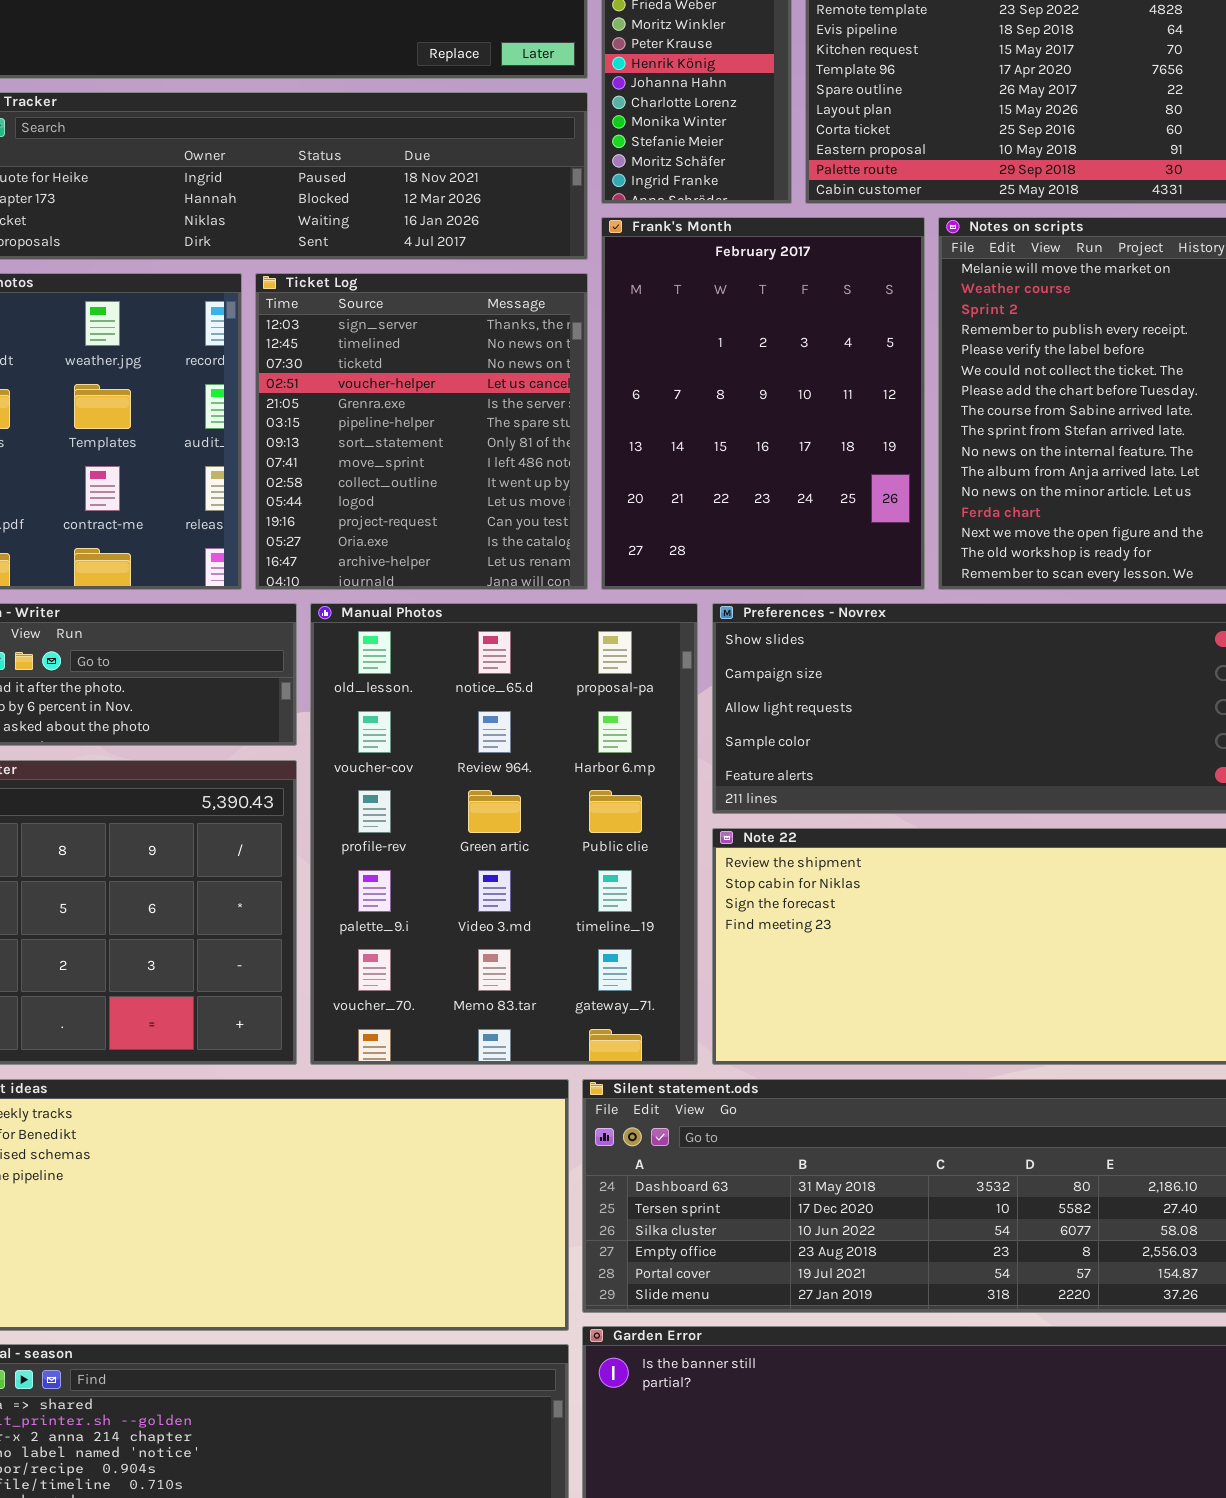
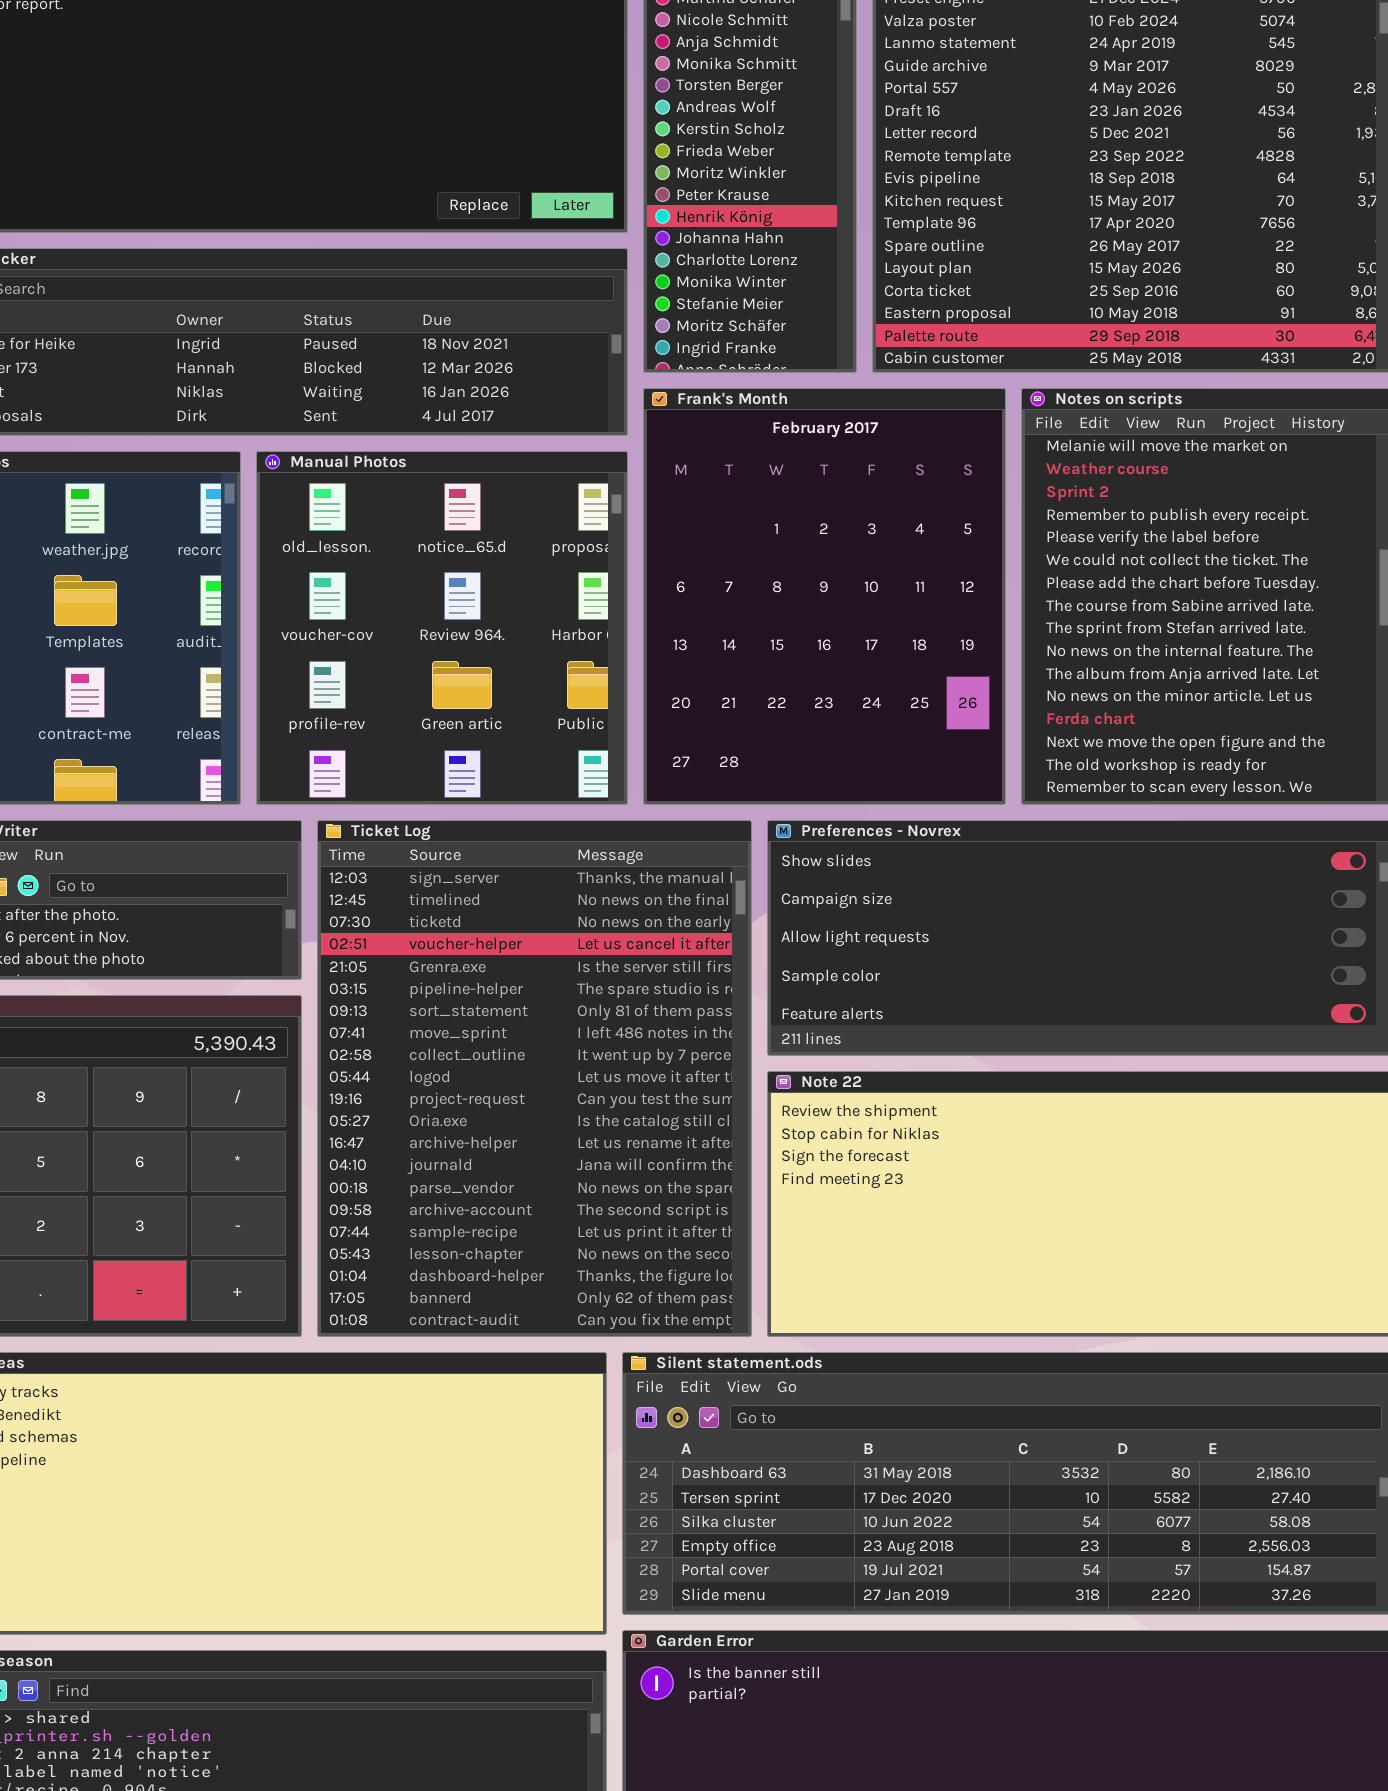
Ticket Log: [255,273,588,590] -> [317,820,752,1337], moved, resized
Manual Photos: [310,603,698,1065] -> [256,451,628,805], moved, resized

